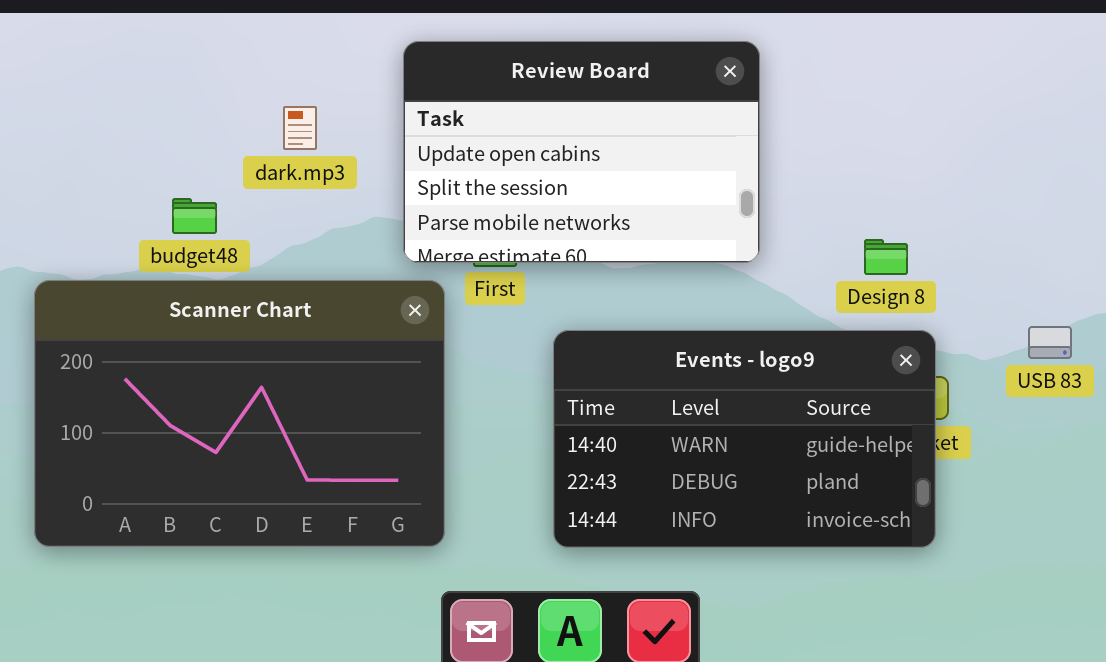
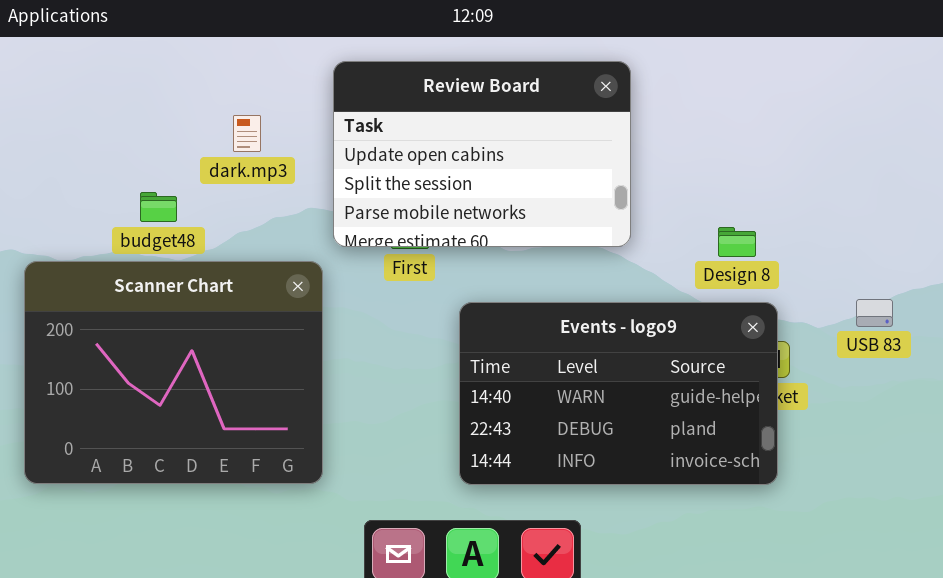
Scanner Chart: [34,280,445,547] -> [24,261,323,484], resized

